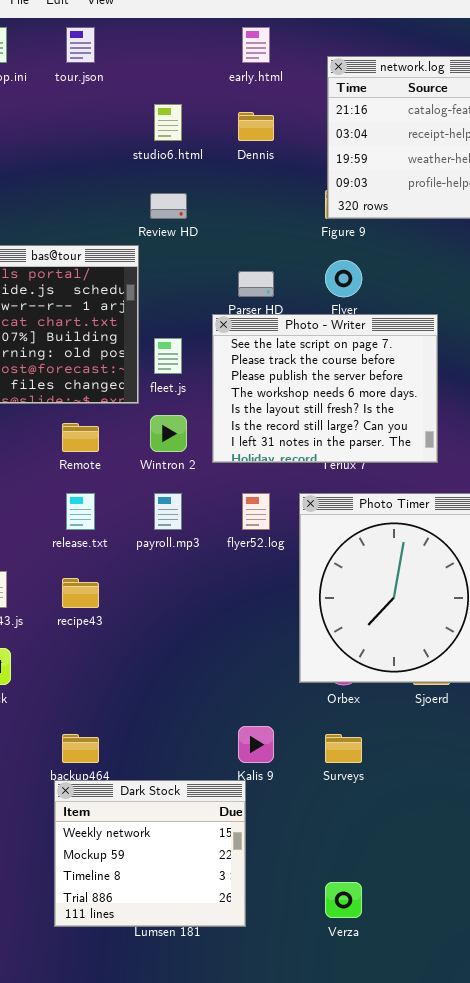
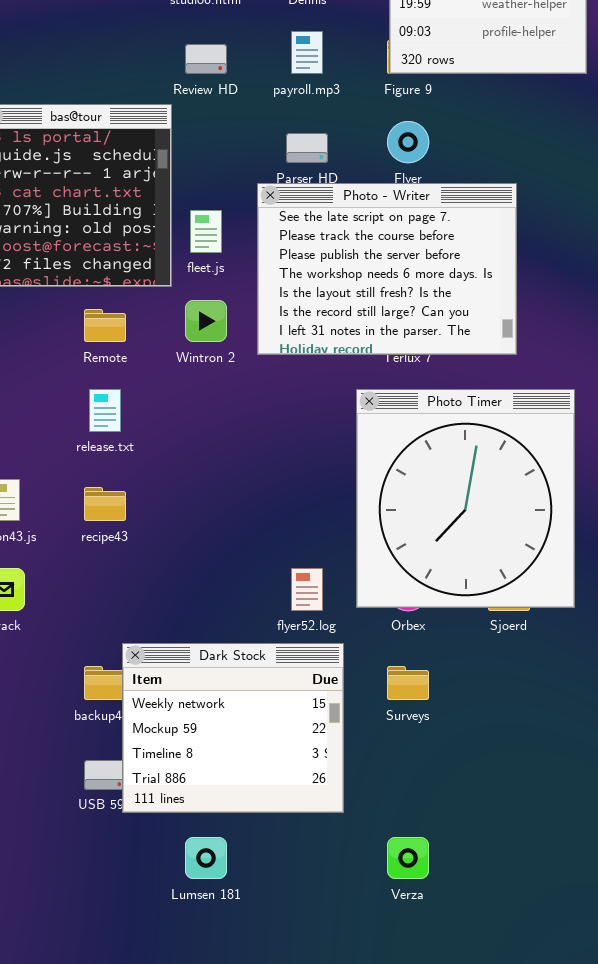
payroll.mp3: [154,493,182,530] -> [291,31,323,74], moved
flyer52.log: [242,493,270,530] -> [291,568,323,611], moved
Dark Stock: [54,780,246,927] -> [122,643,344,813], moved

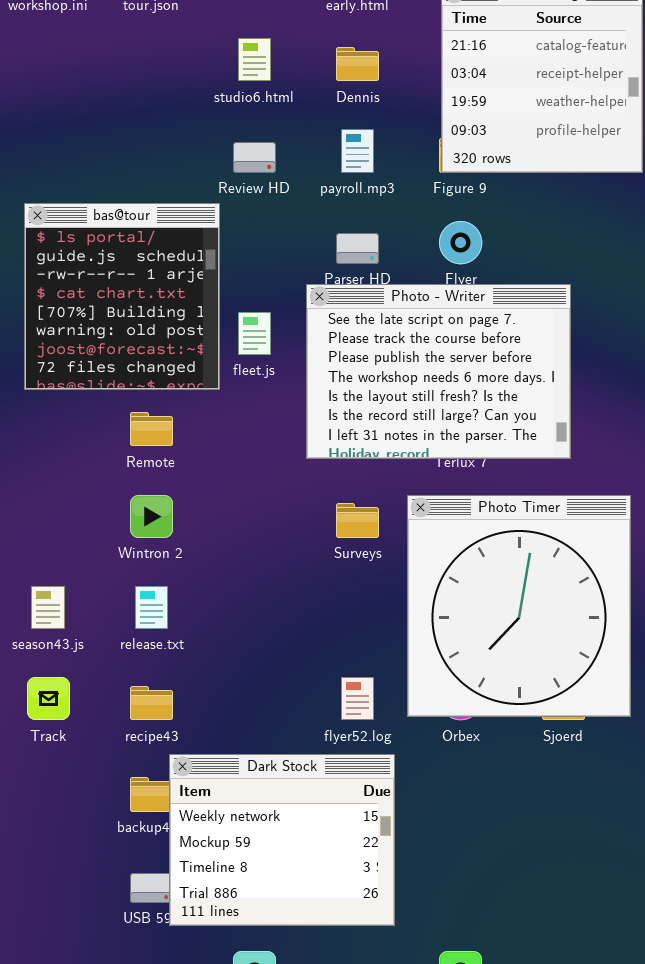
Wintron 2: [185,300,227,342] -> [130,495,173,538], moved
release.txt: [89,389,121,432] -> [135,586,168,629], moved
recipe43: [84,487,126,521] -> [130,686,173,720], moved
Surveys: [387,666,429,700] -> [336,503,379,538], moved

